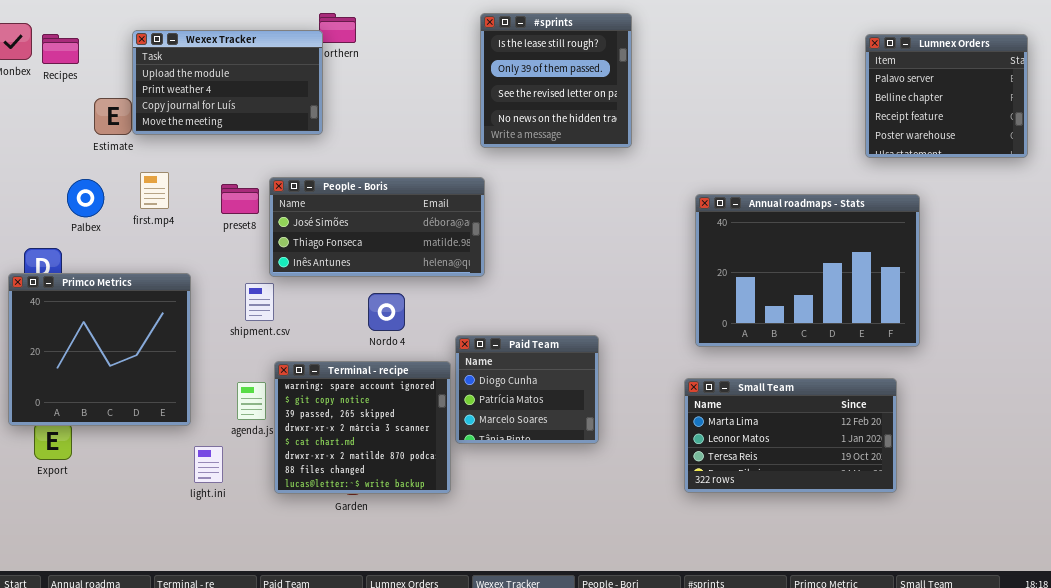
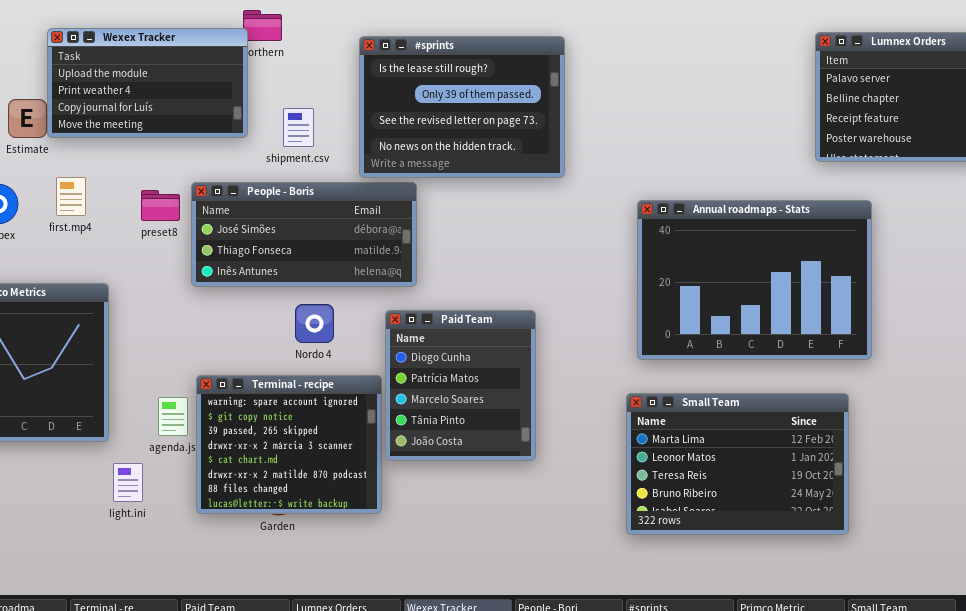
#sprints: [480,13,632,148] -> [359,36,565,178], moved, resized
shipment.csv: [245,283,274,321] -> [283,108,314,147], moved
Paid Team: [455,335,599,444] -> [385,310,536,461], resized
Small Team: [684,378,897,493] -> [626,393,849,535], resized

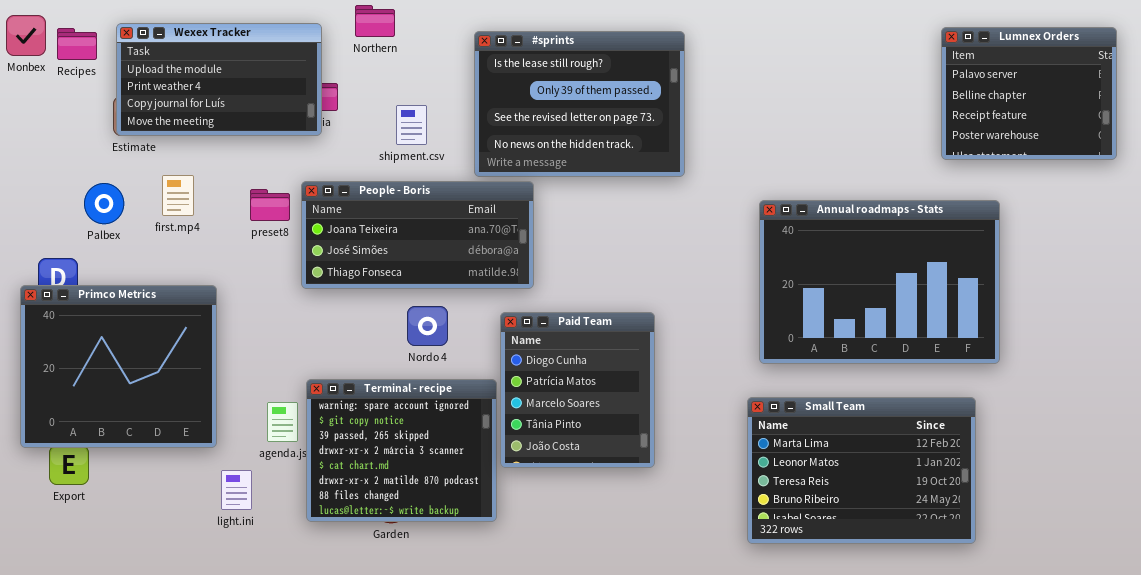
Wexex Tracker: [47,28,248,138] -> [116,23,322,136], moved
People - Boris: [191,182,417,287] -> [301,181,534,289], scrolled up 1 row

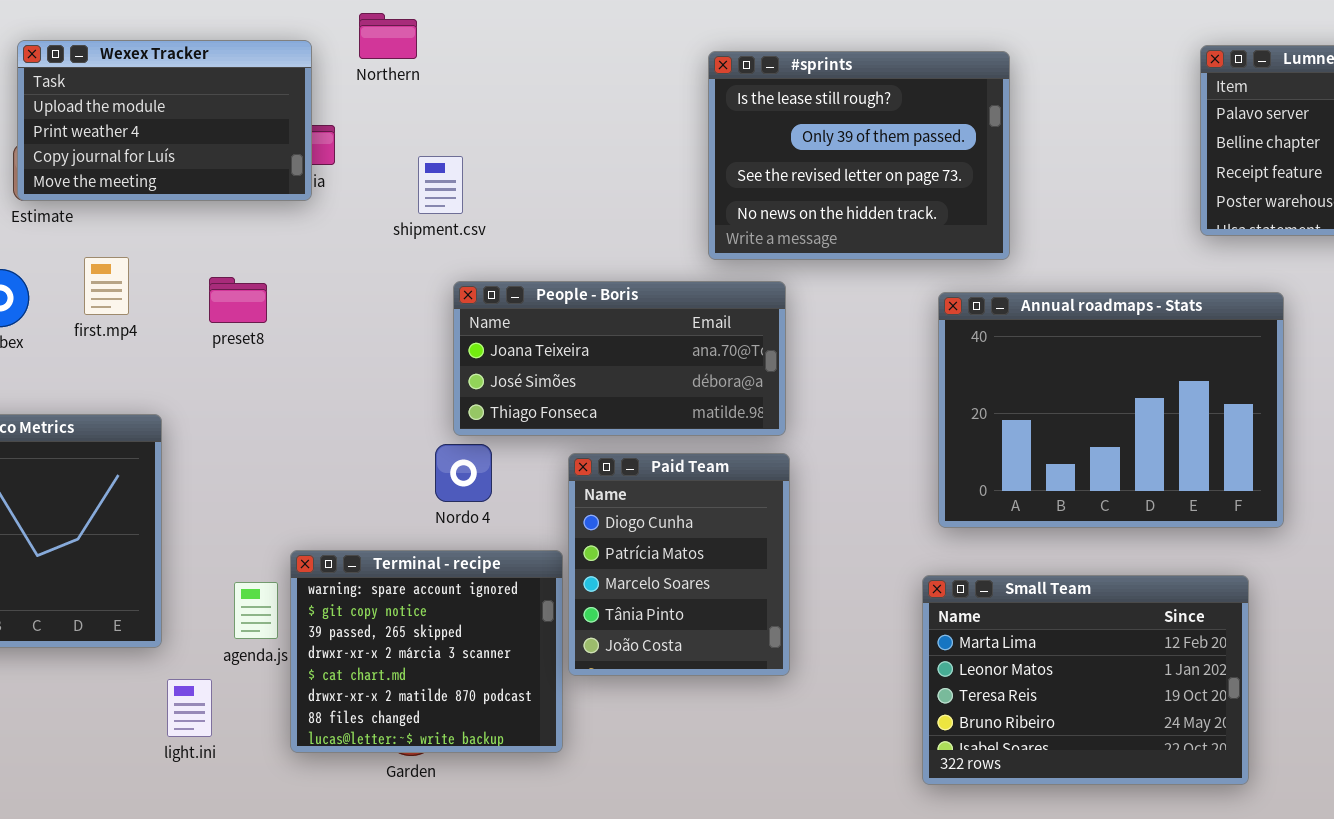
#sprints: [474,31,685,177] -> [708,51,1010,260], moved
People - Boris: [301,181,534,289] -> [453,281,786,436], moved

